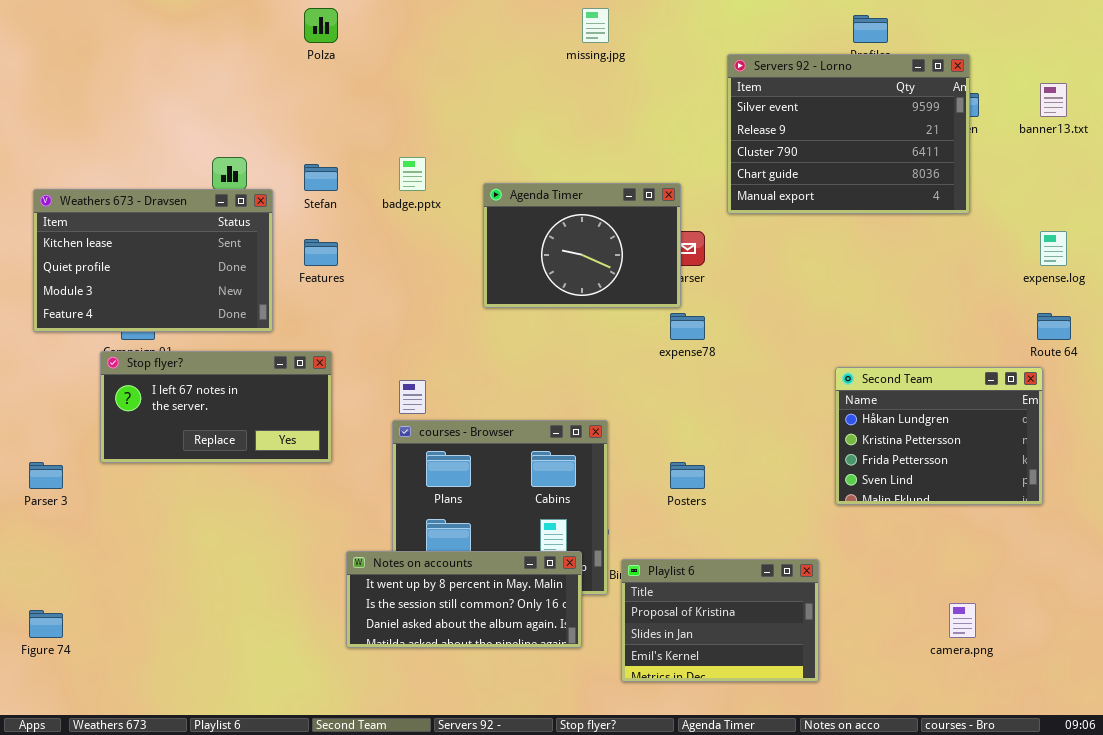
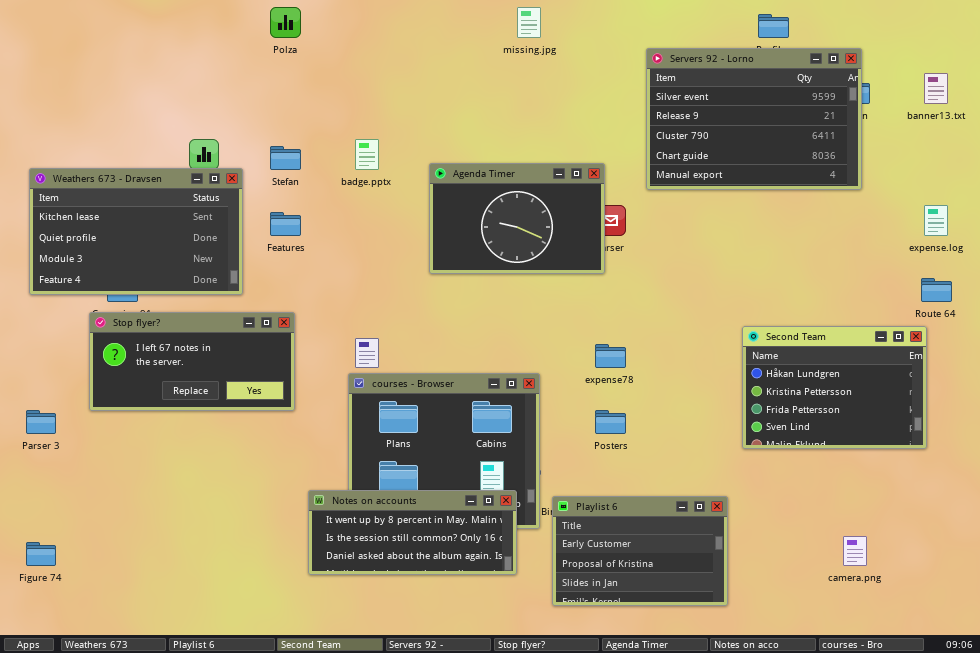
expense78: [670,313,705,340] -> [595,344,626,368], moved
Playlist 6: [621,559,819,682] -> [552,496,728,606], scrolled up 1 row

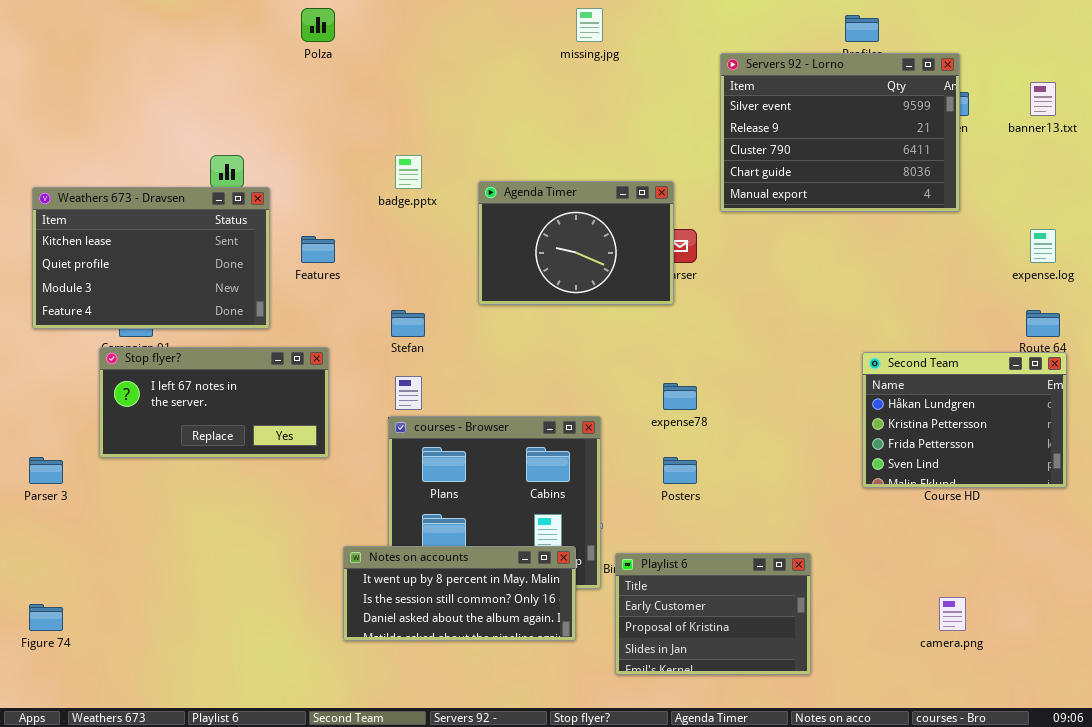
Stefan: [270,146,301,170] -> [391,310,425,337], moved
Second Team: [742,326,927,449] -> [862,352,1067,488], moved

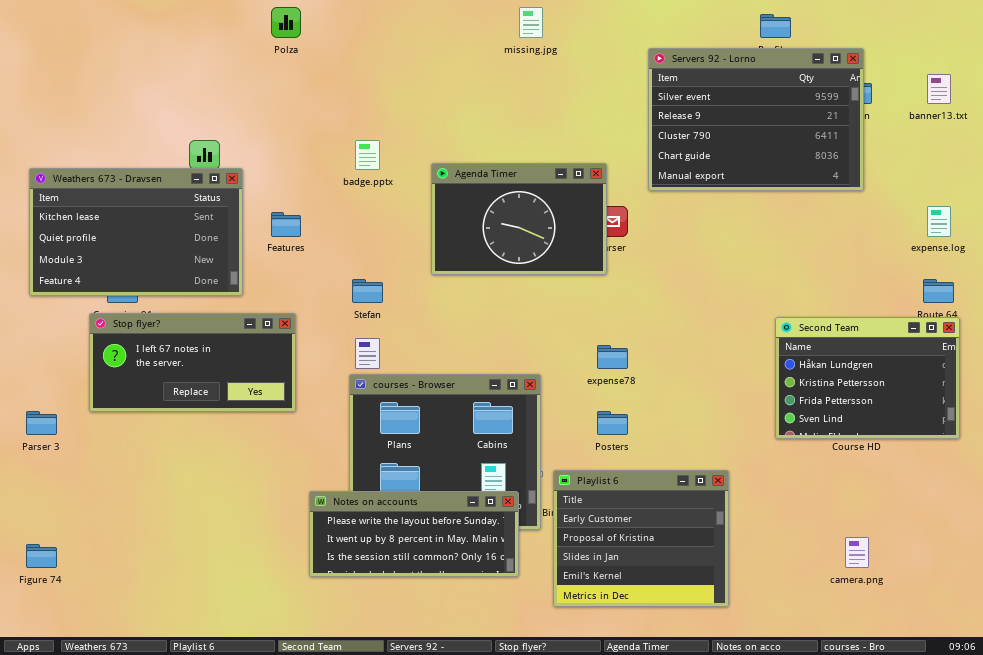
Notes on accounts: [343,546,576,641] -> [309,491,519,577], scrolled up 1 row
Playlist 6: [615,553,811,675] -> [553,470,729,607], resized

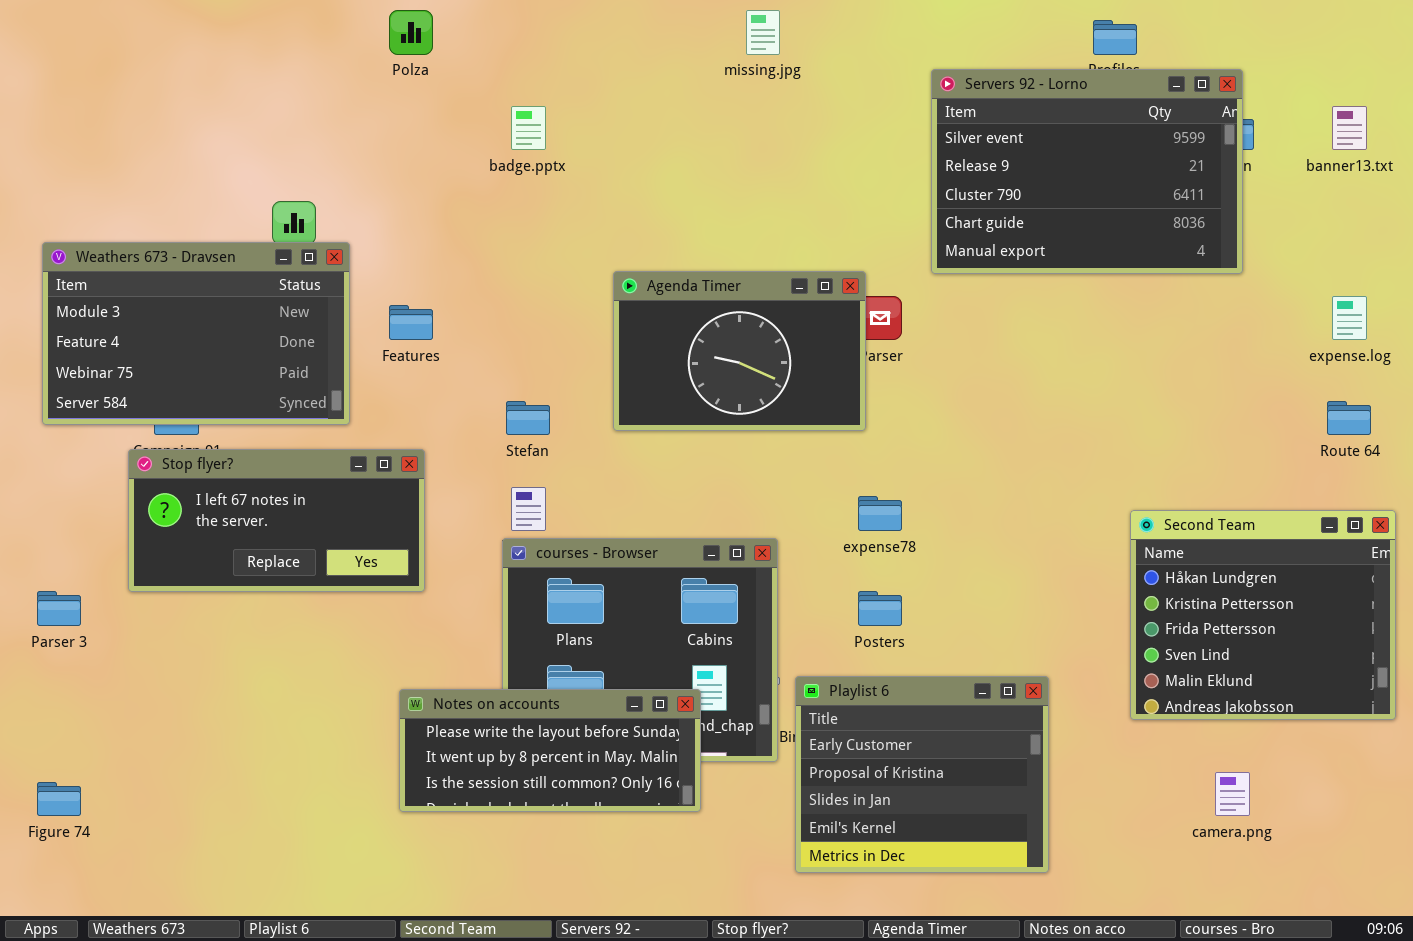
badge.pptx: [355,140,380,170] -> [511,106,546,150], moved
Agenda Timer: [431,163,607,275] -> [613,271,866,431], moved
Weathers 673 - Dravsen: [29,168,243,296] -> [42,242,350,425], scrolled down 2 rows
Second Team: [775,317,960,439] -> [1130,510,1396,720], moved, resized
Notes on accounts: [309,491,519,577] -> [399,689,701,812], moved

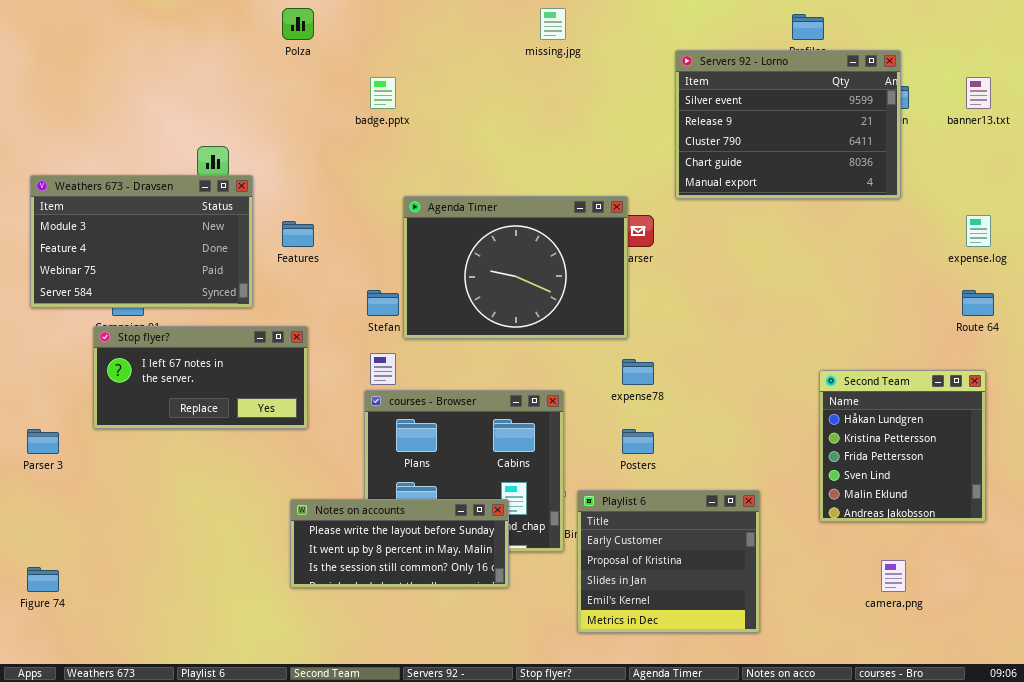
Agenda Timer: [613,271,866,431] -> [403,196,628,339], resized
Second Team: [1130,510,1396,720] -> [819,370,986,522], resized

